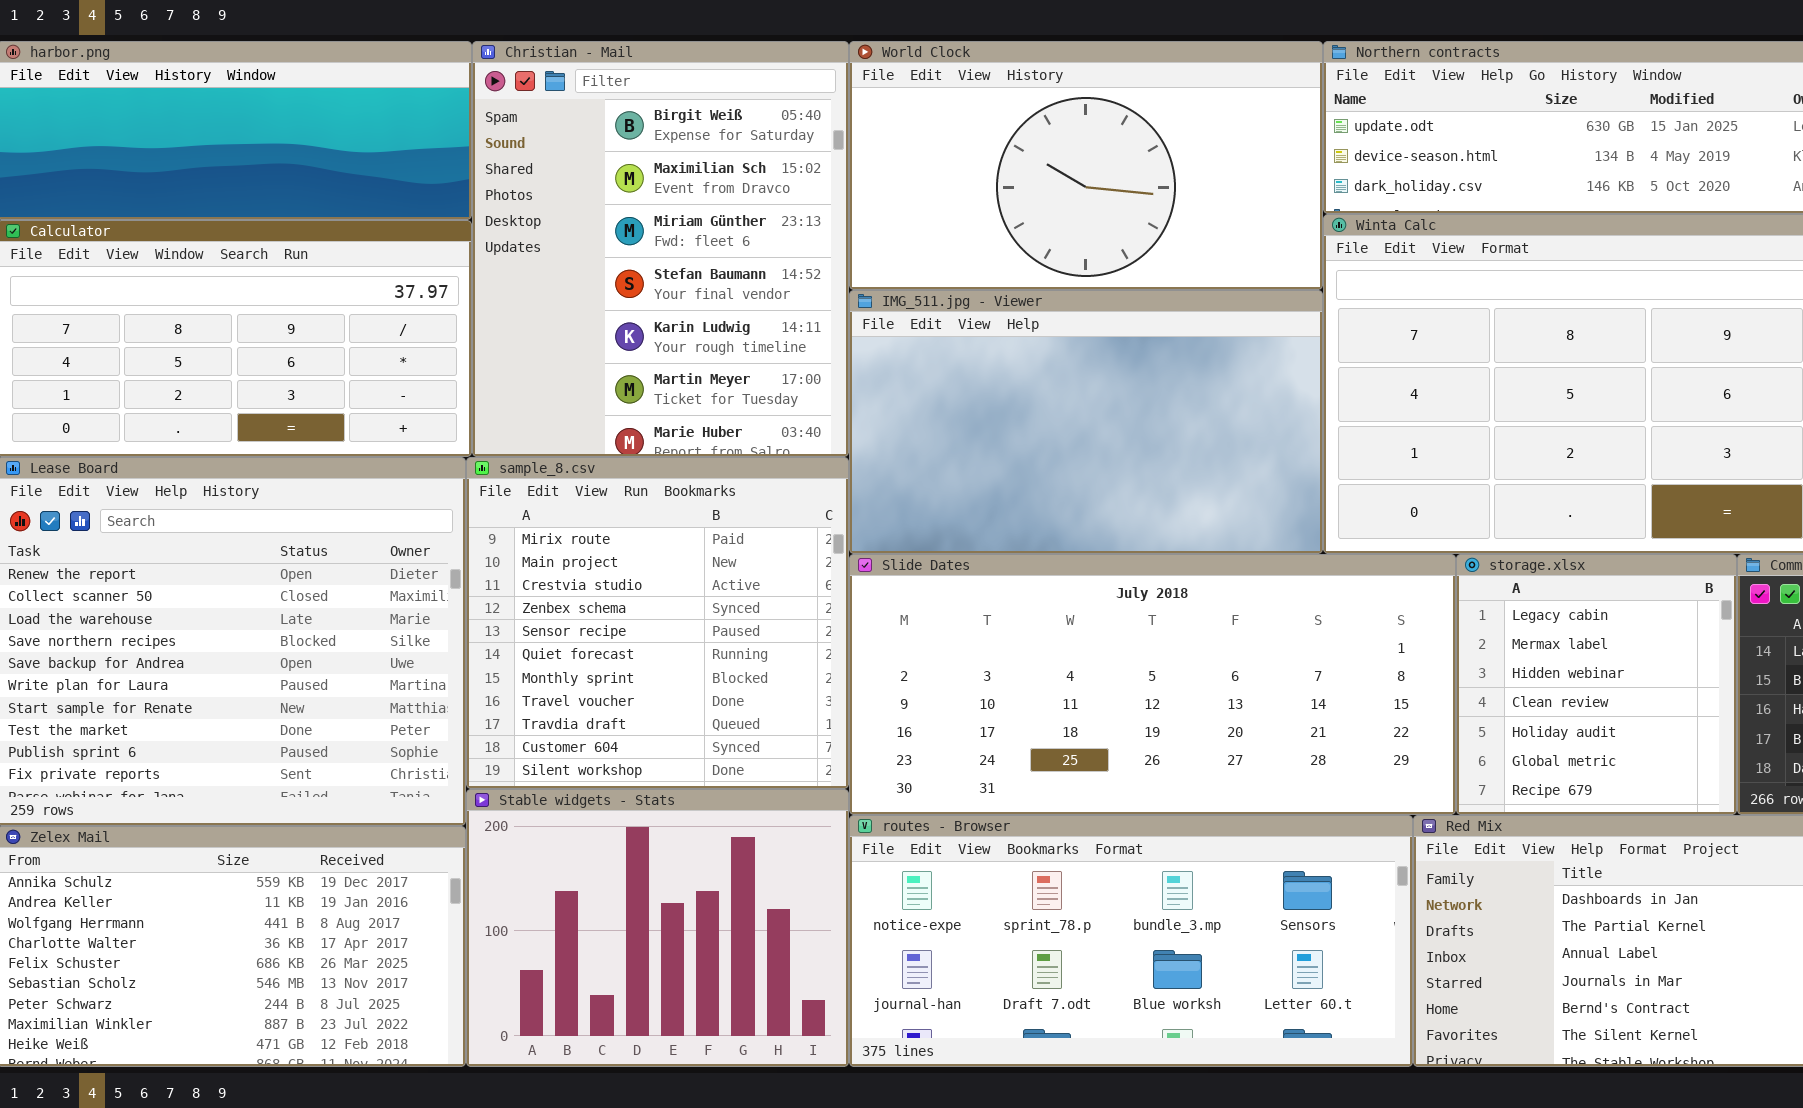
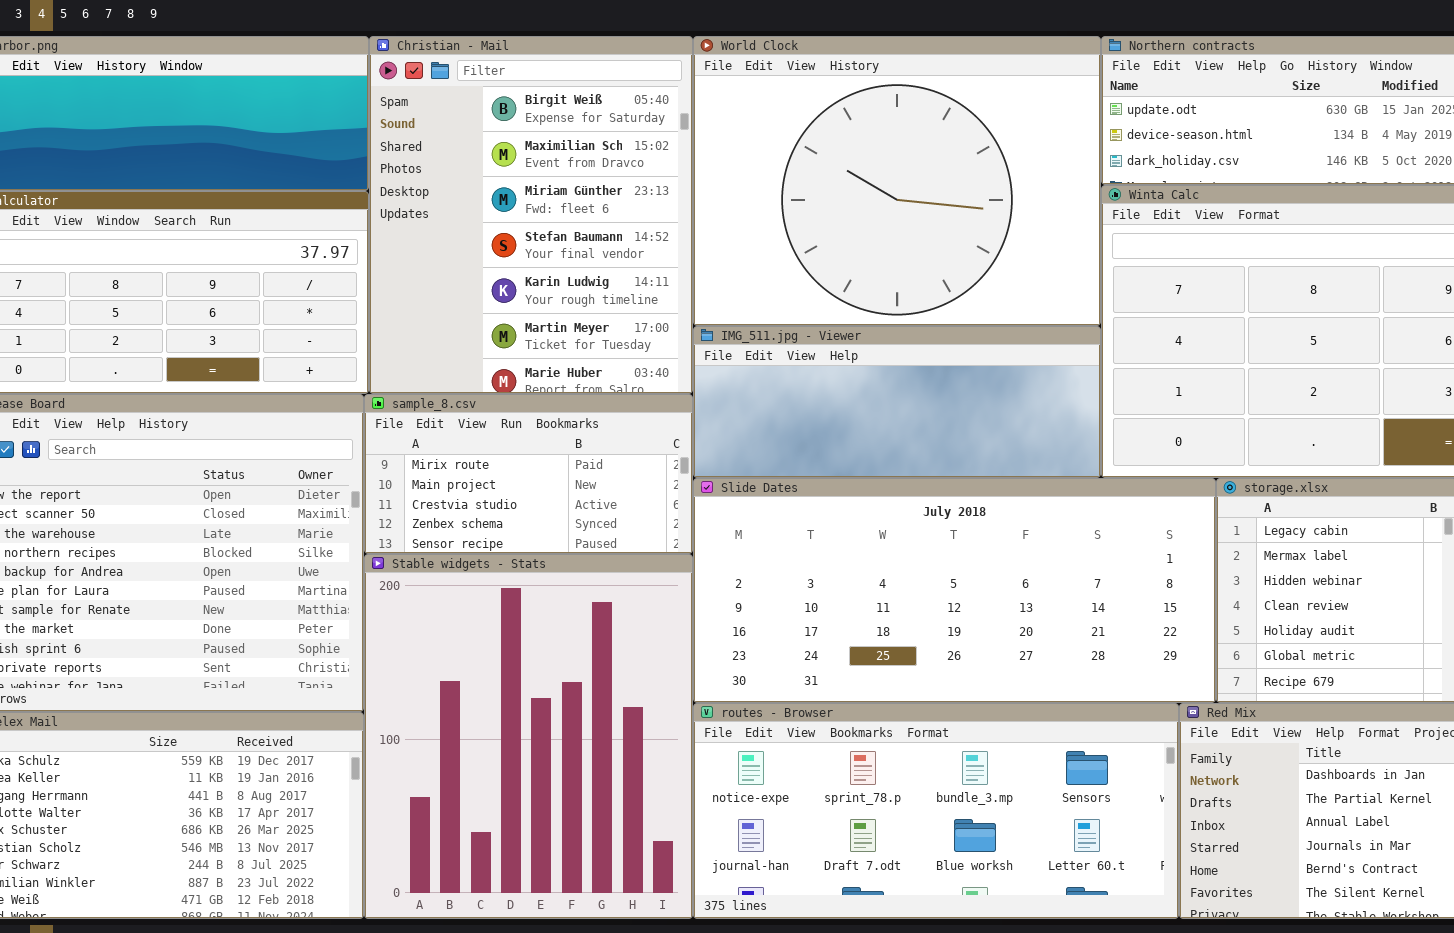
World Clock: [849,41,1323,290] -> [693,36,1101,326], resized
IMG_511.jpg - Viewer: [849,290,1323,554] -> [693,326,1101,478], resized
sample_8.csv: [466,457,849,789] -> [364,394,693,554], resized
Stable widgets - Stats: [466,789,849,1067] -> [364,554,693,919], resized

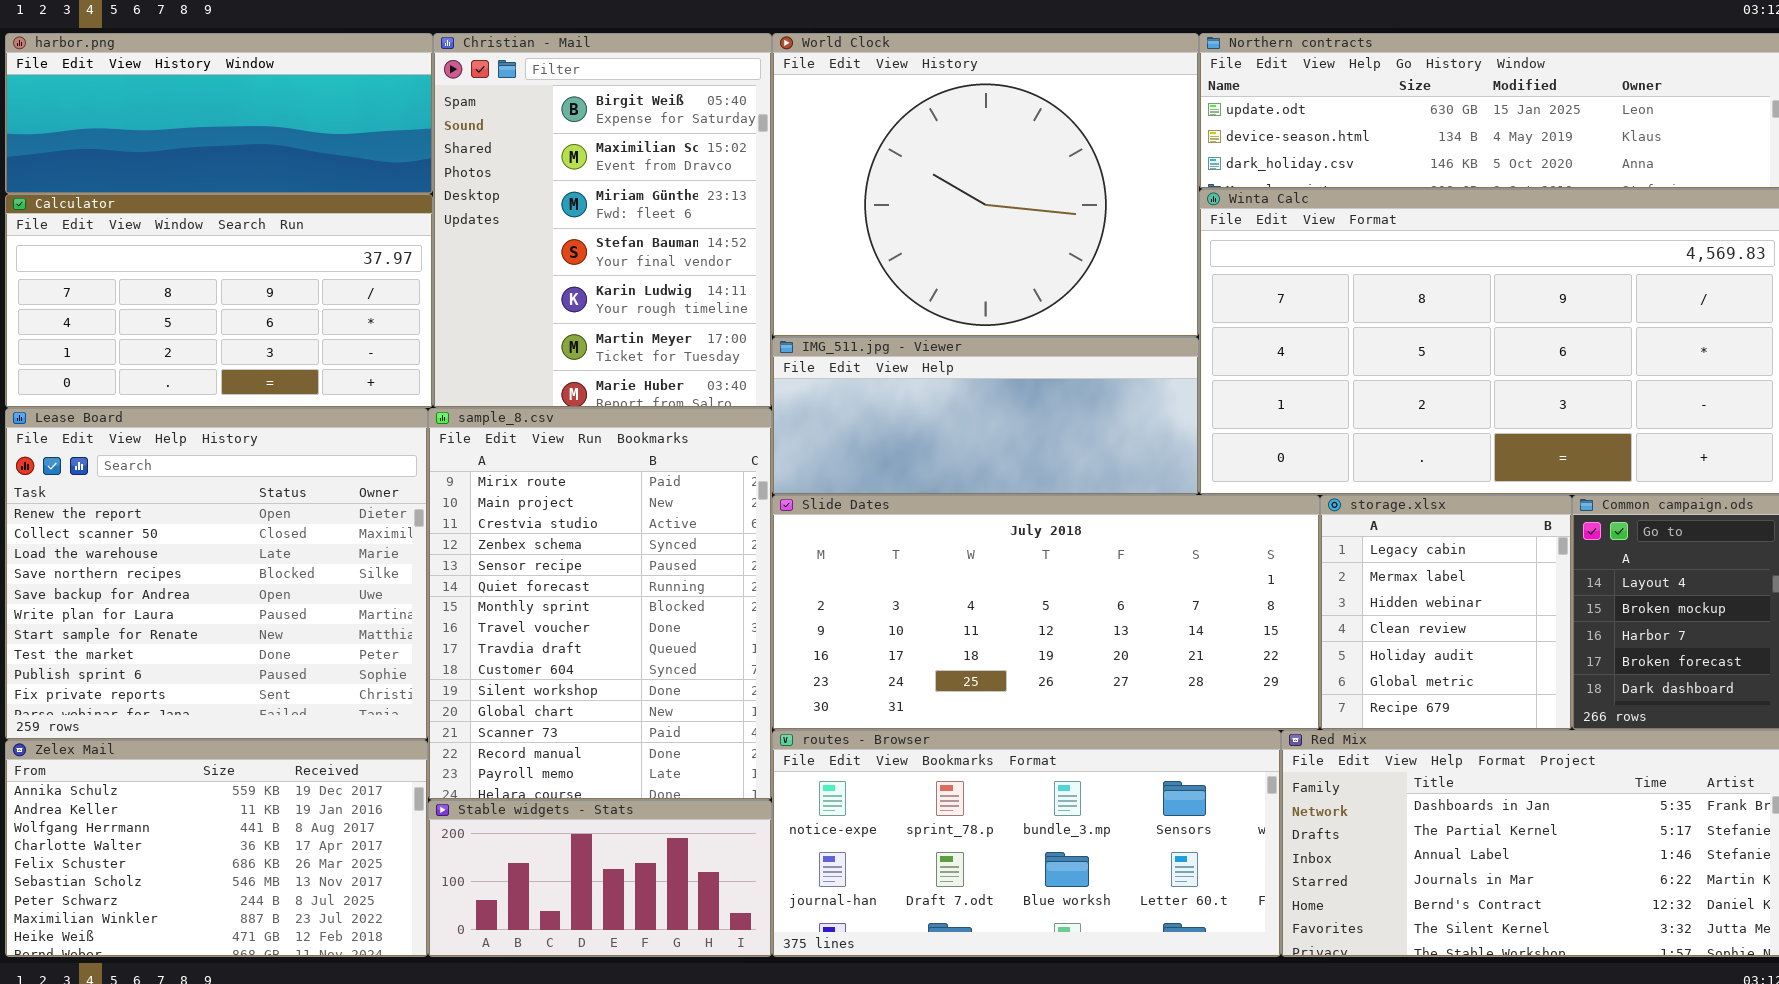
sample_8.csv: [364,394,693,554] -> [428,408,772,800], resized
Stable widgets - Stats: [364,554,693,919] -> [428,800,772,957], resized

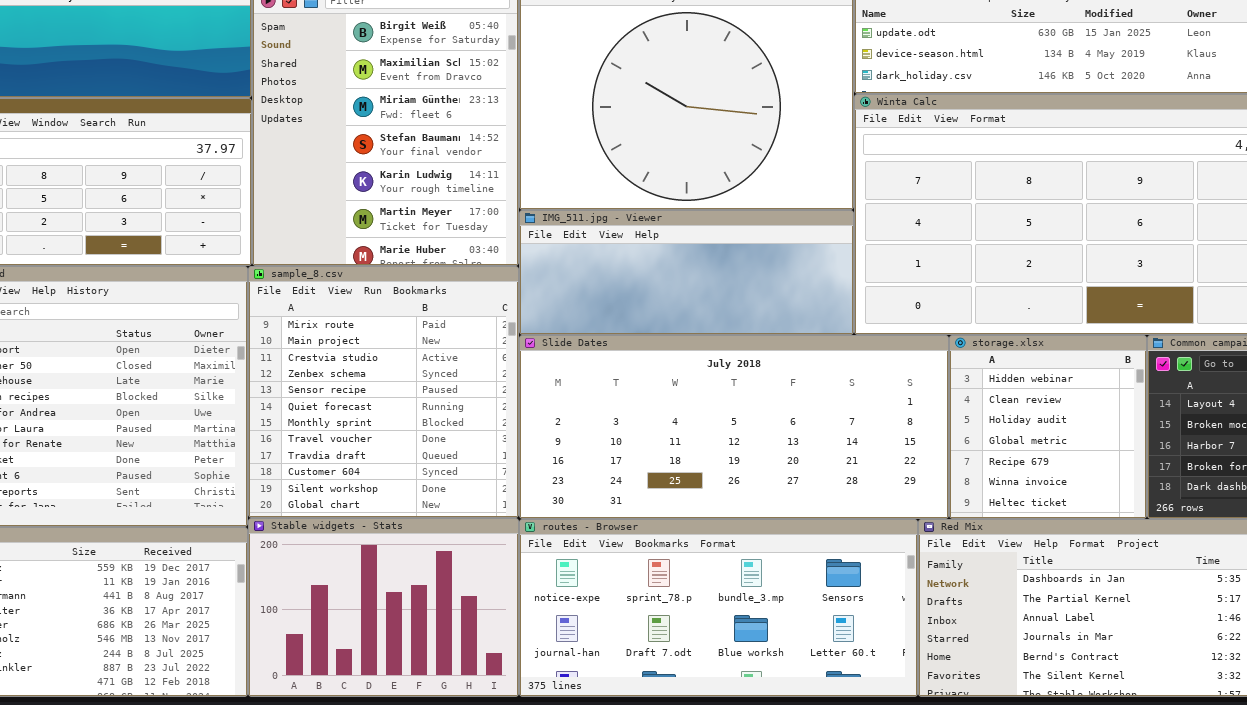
sample_8.csv: [428,408,772,800] -> [248,266,519,518], resized
storage.xlsx: [1320,495,1572,730] -> [949,335,1147,519], scrolled down 2 rows
Stable widgets - Stats: [428,800,772,957] -> [248,518,519,697], resized

